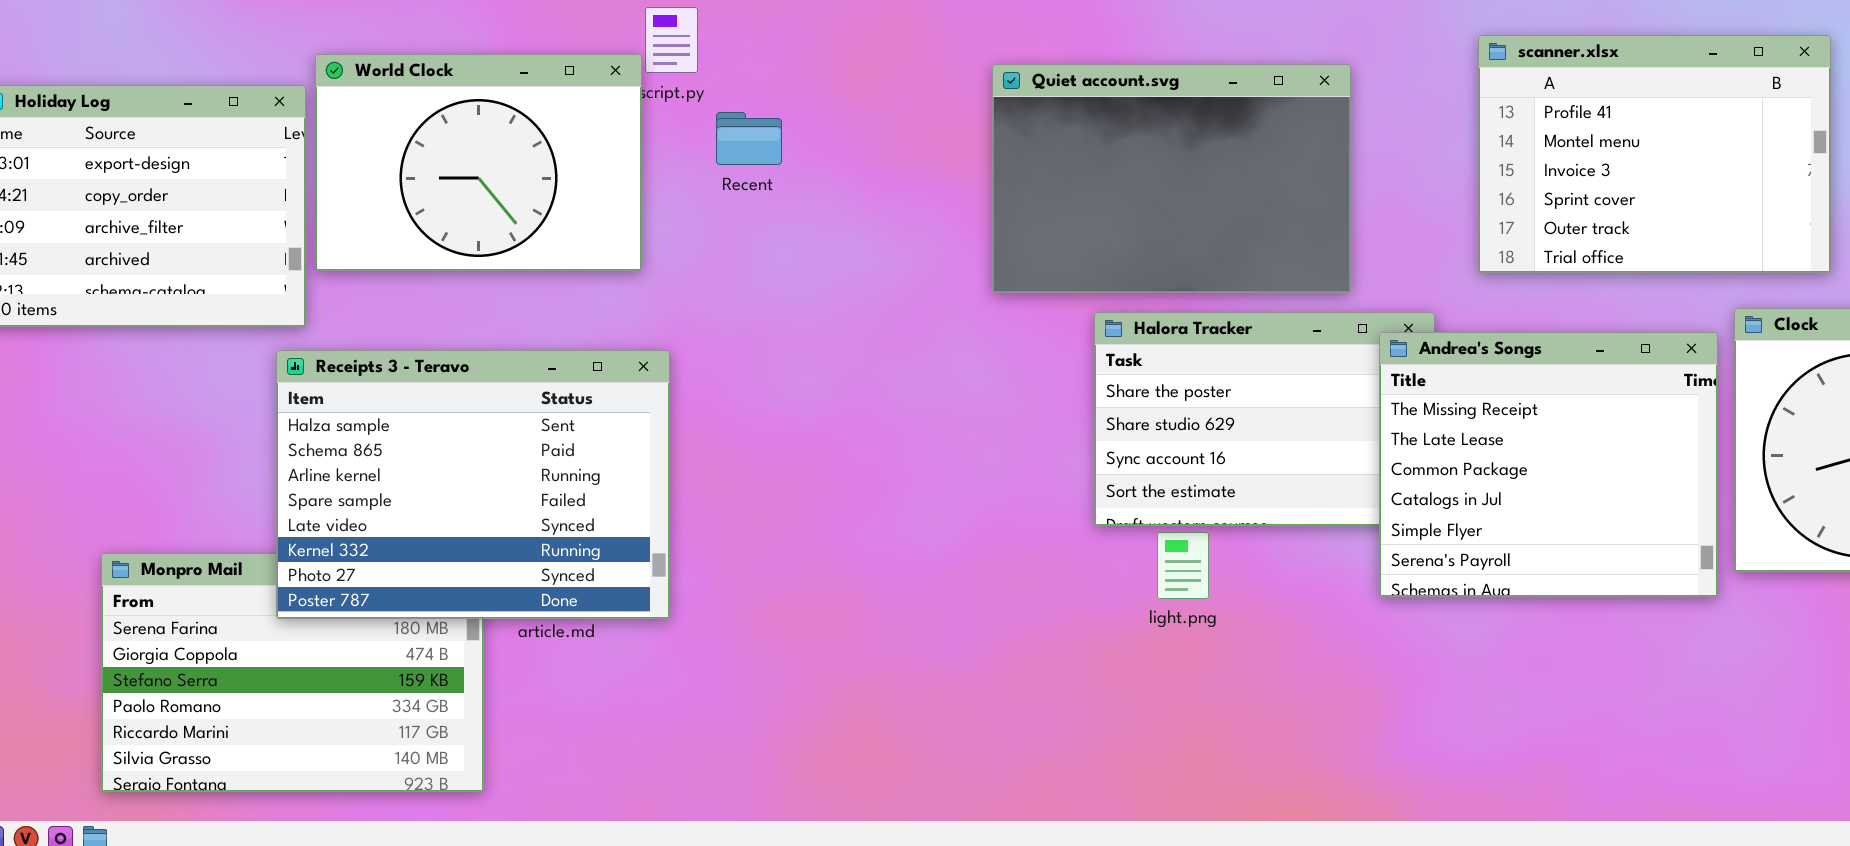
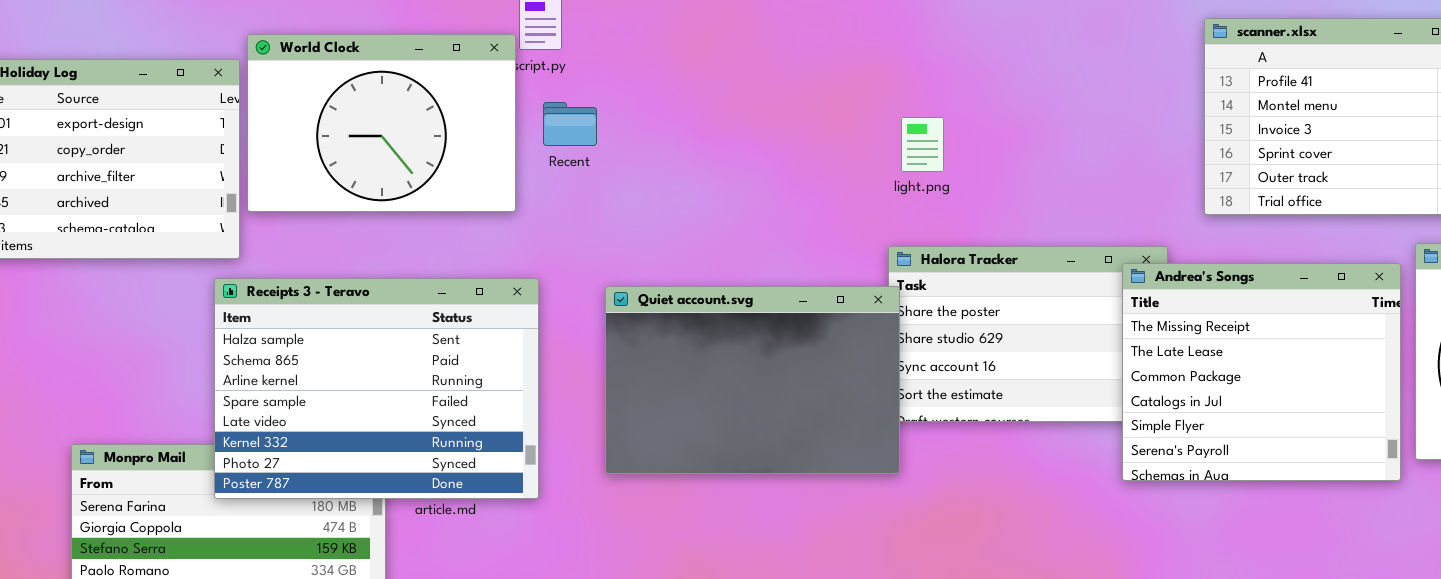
Quiet account.svg: [992,64,1351,293] -> [605,286,900,474], moved
Recent: [716,112,782,165] -> [543,102,597,146], moved
light.png: [1157,532,1209,599] -> [901,117,944,172], moved

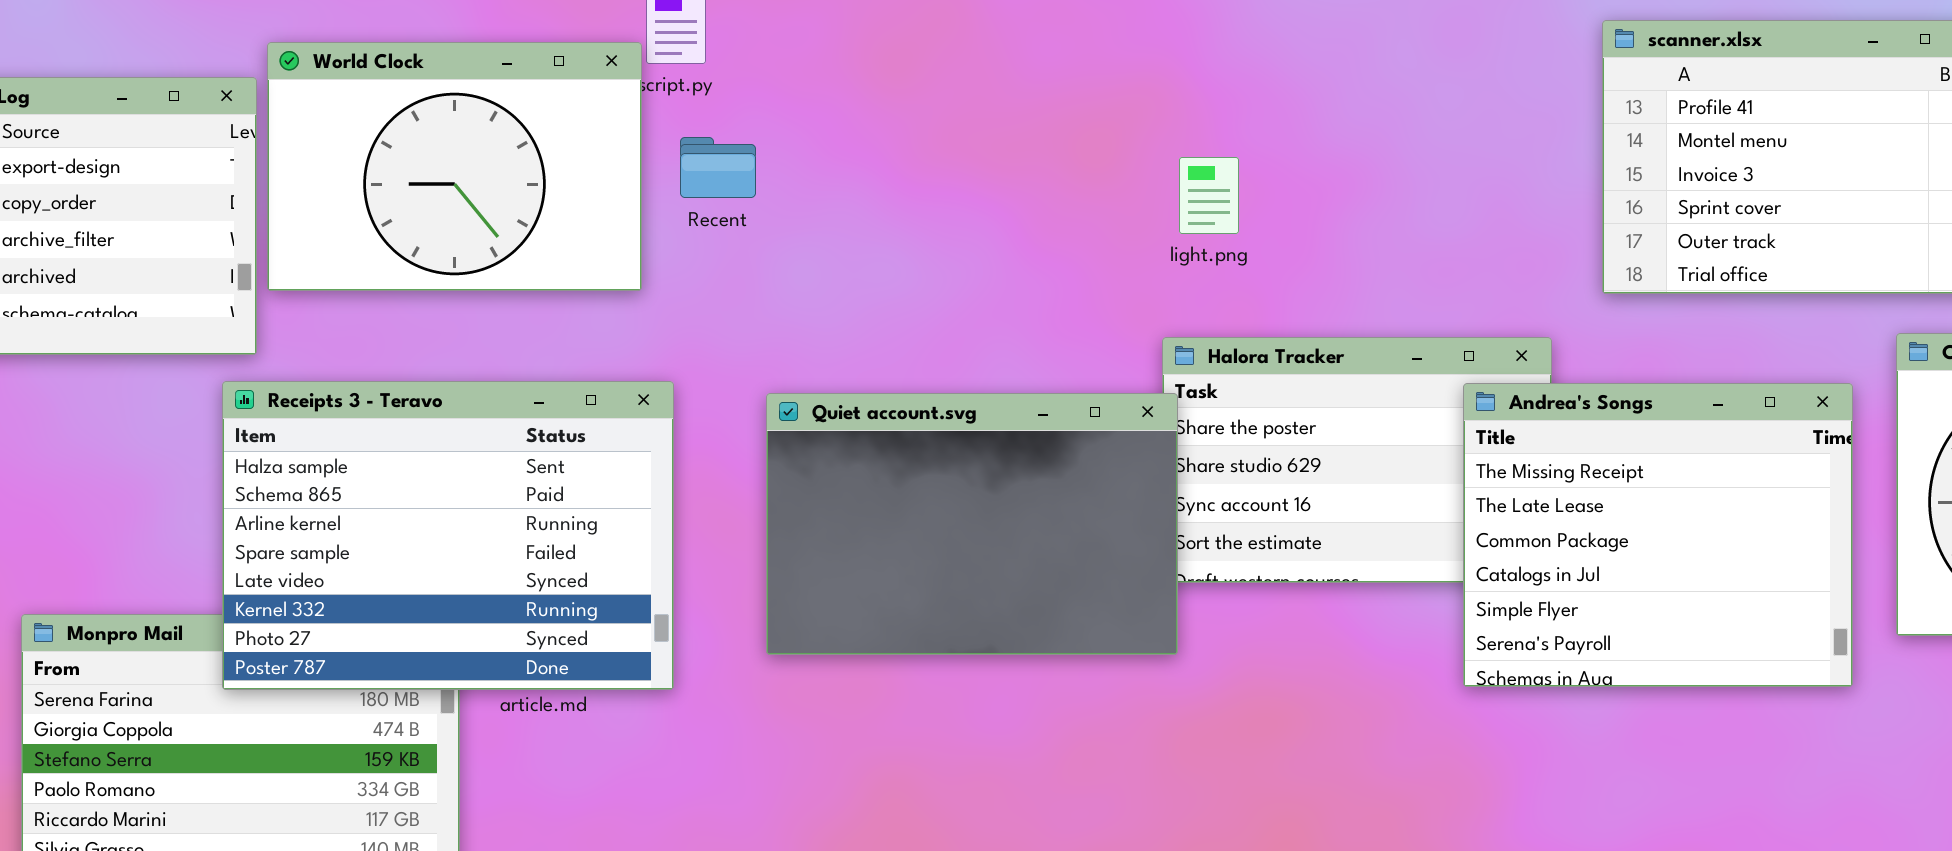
Andrea's Songs: [1122,263,1401,481] -> [1463,383,1853,687], moved

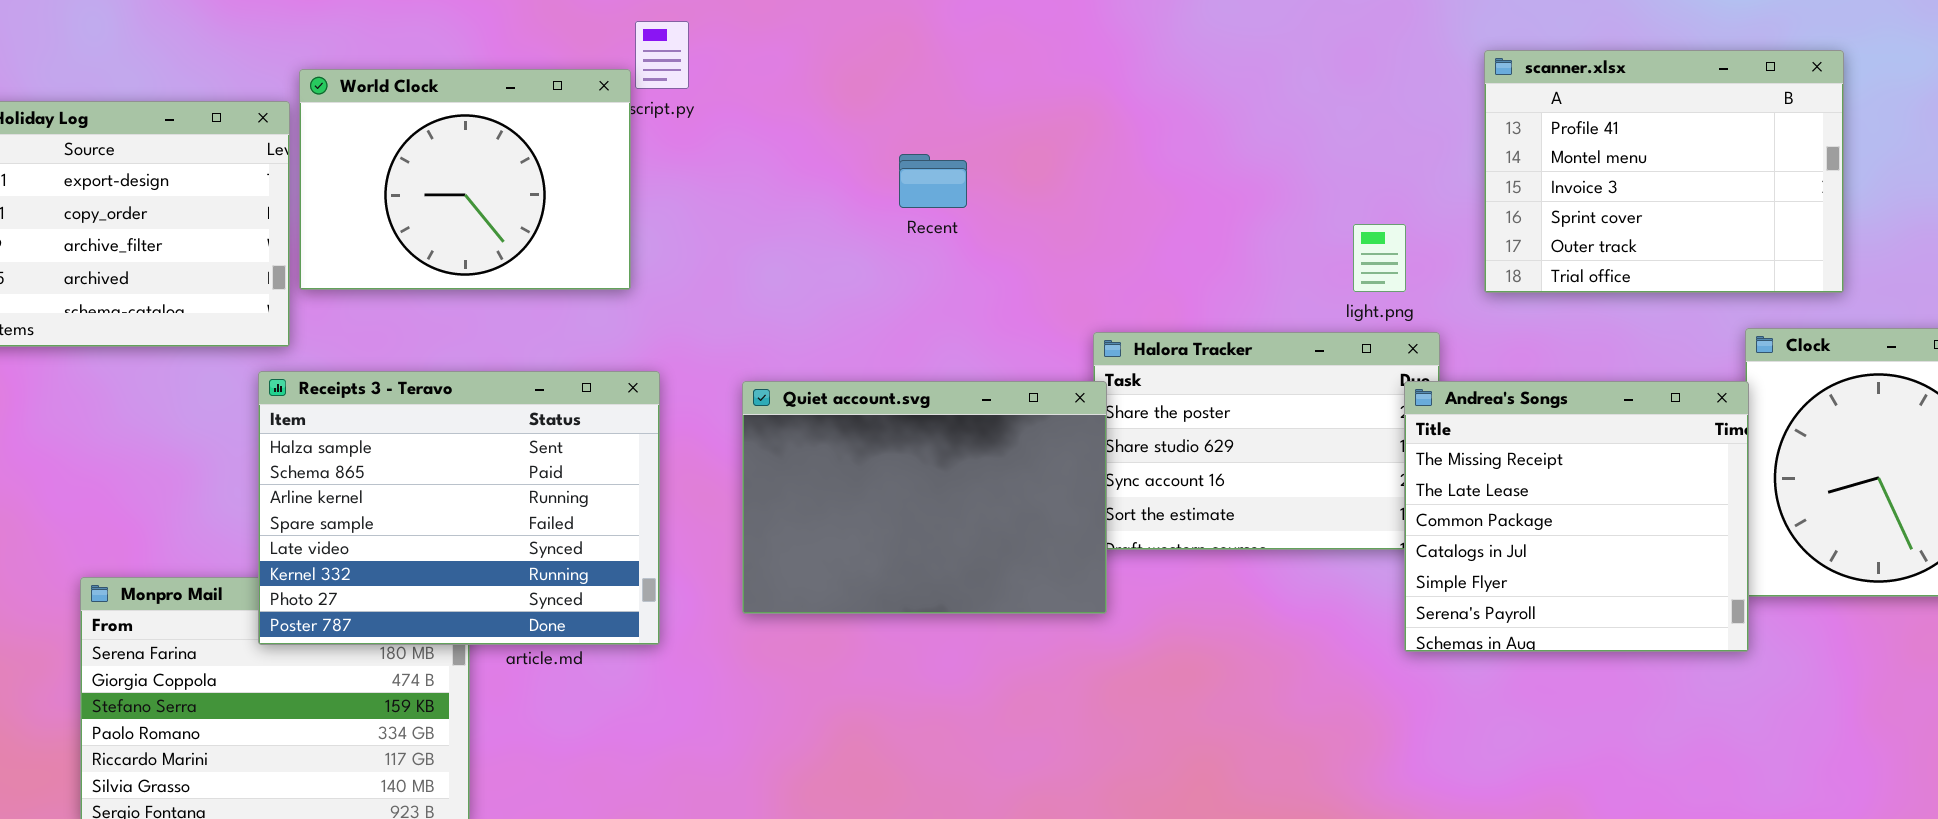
Recent: [680,137,756,198] -> [899,154,967,208], moved
light.png: [1179,157,1239,234] -> [1353,224,1406,292], moved
Andrea's Songs: [1463,383,1853,687] -> [1404,381,1749,652], moved

